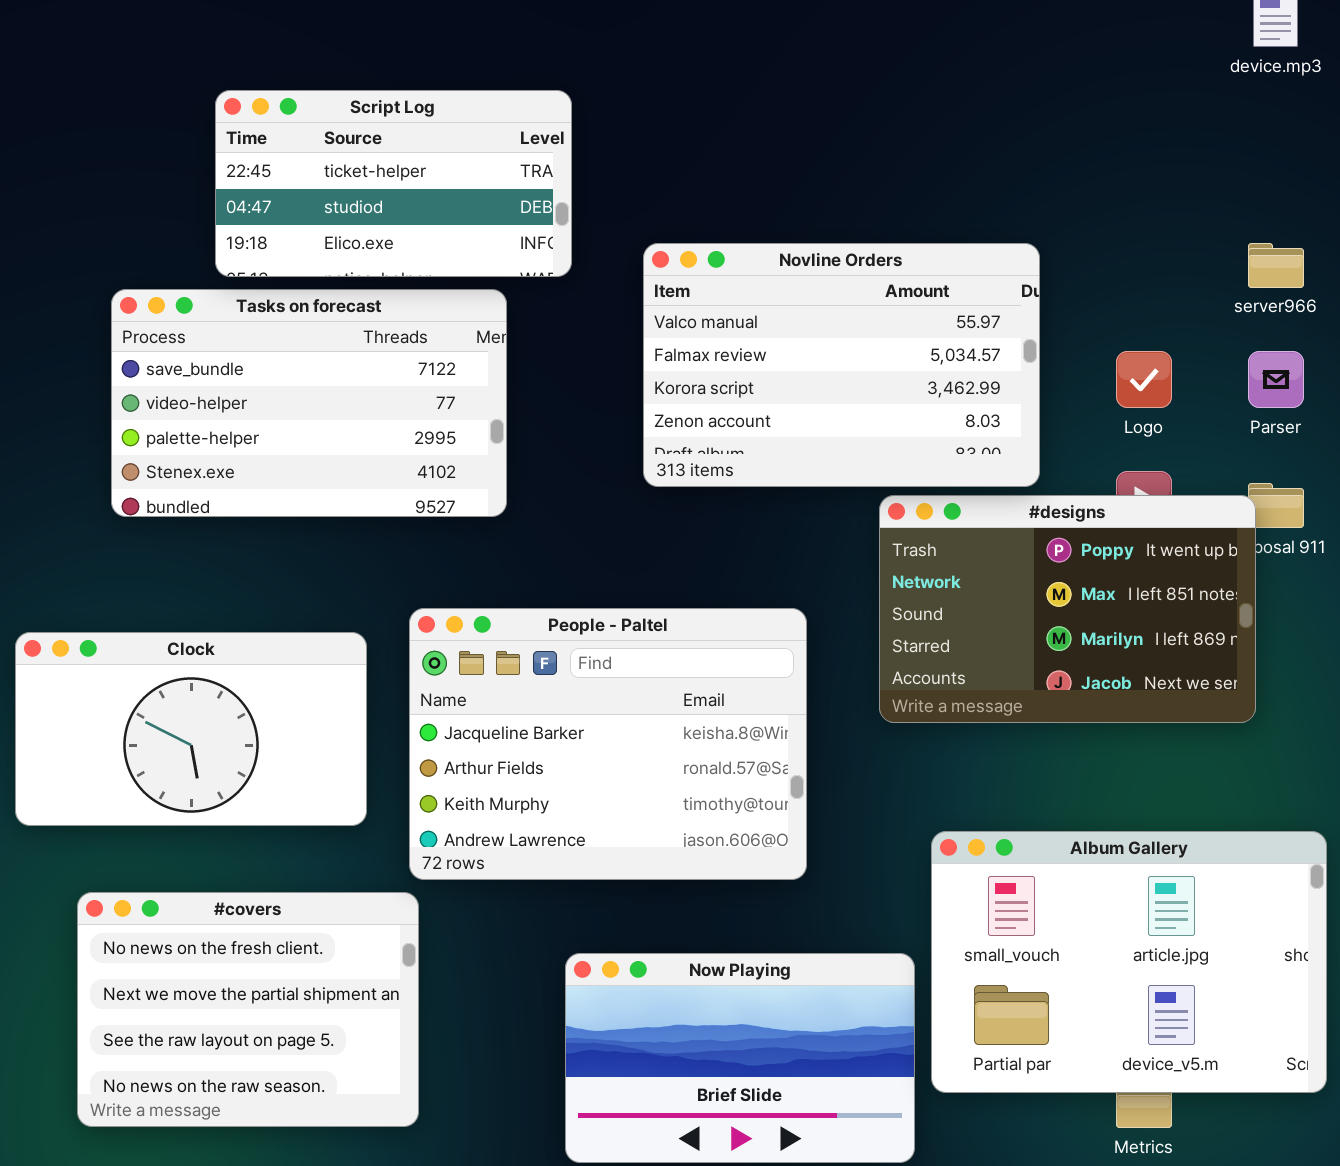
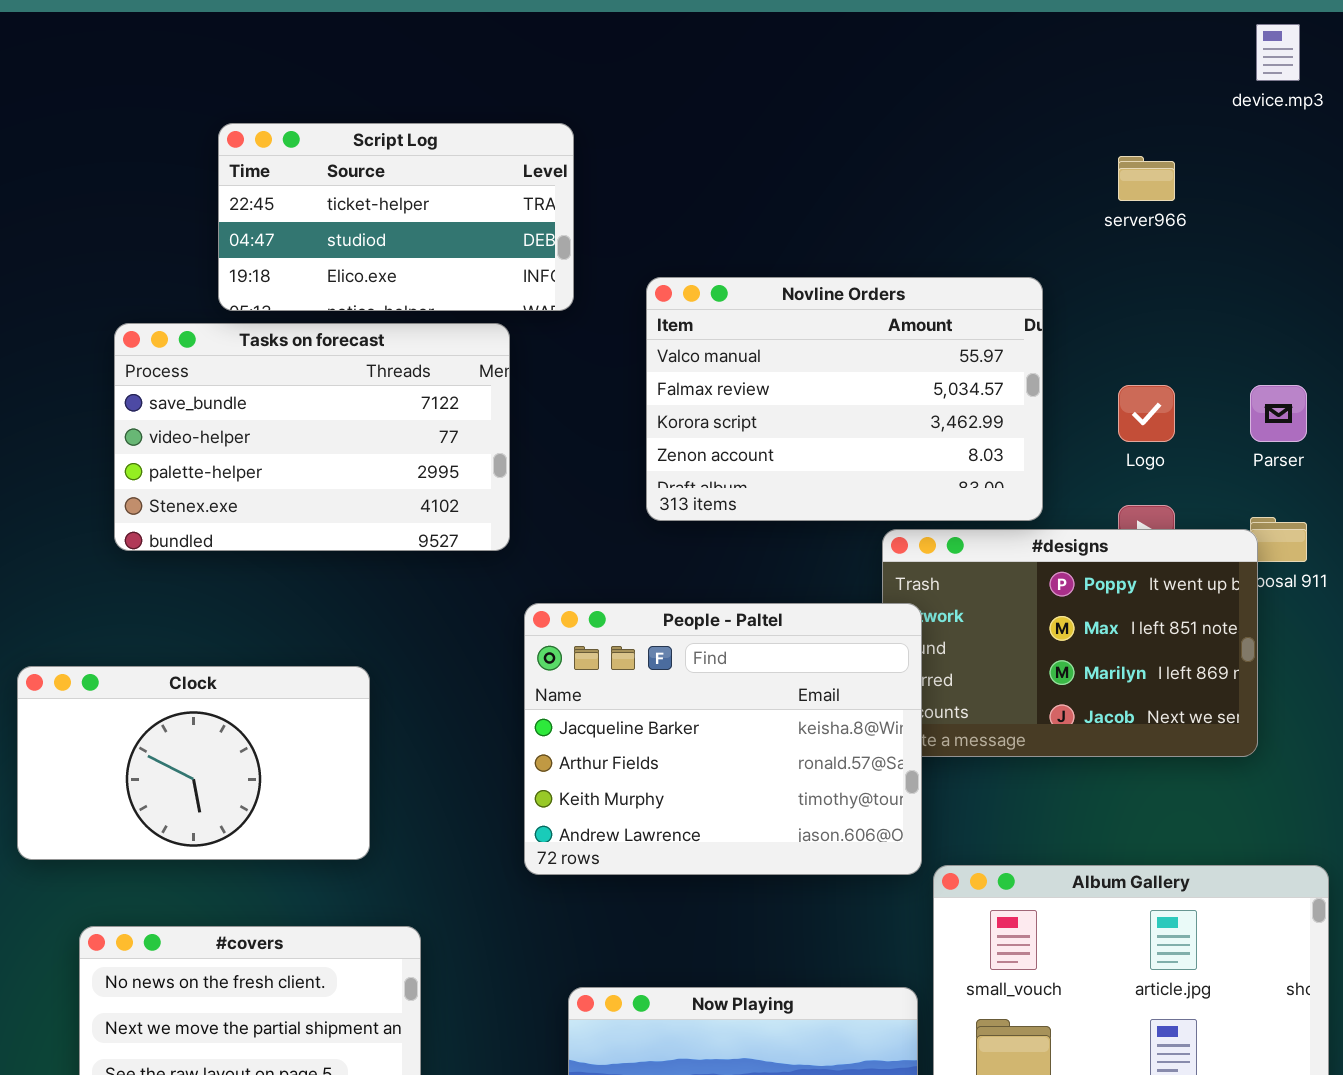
server966: [1248,243,1304,288] -> [1118,156,1175,201], moved
People - Paltel: [409,608,807,880] -> [524,603,922,875], moved

